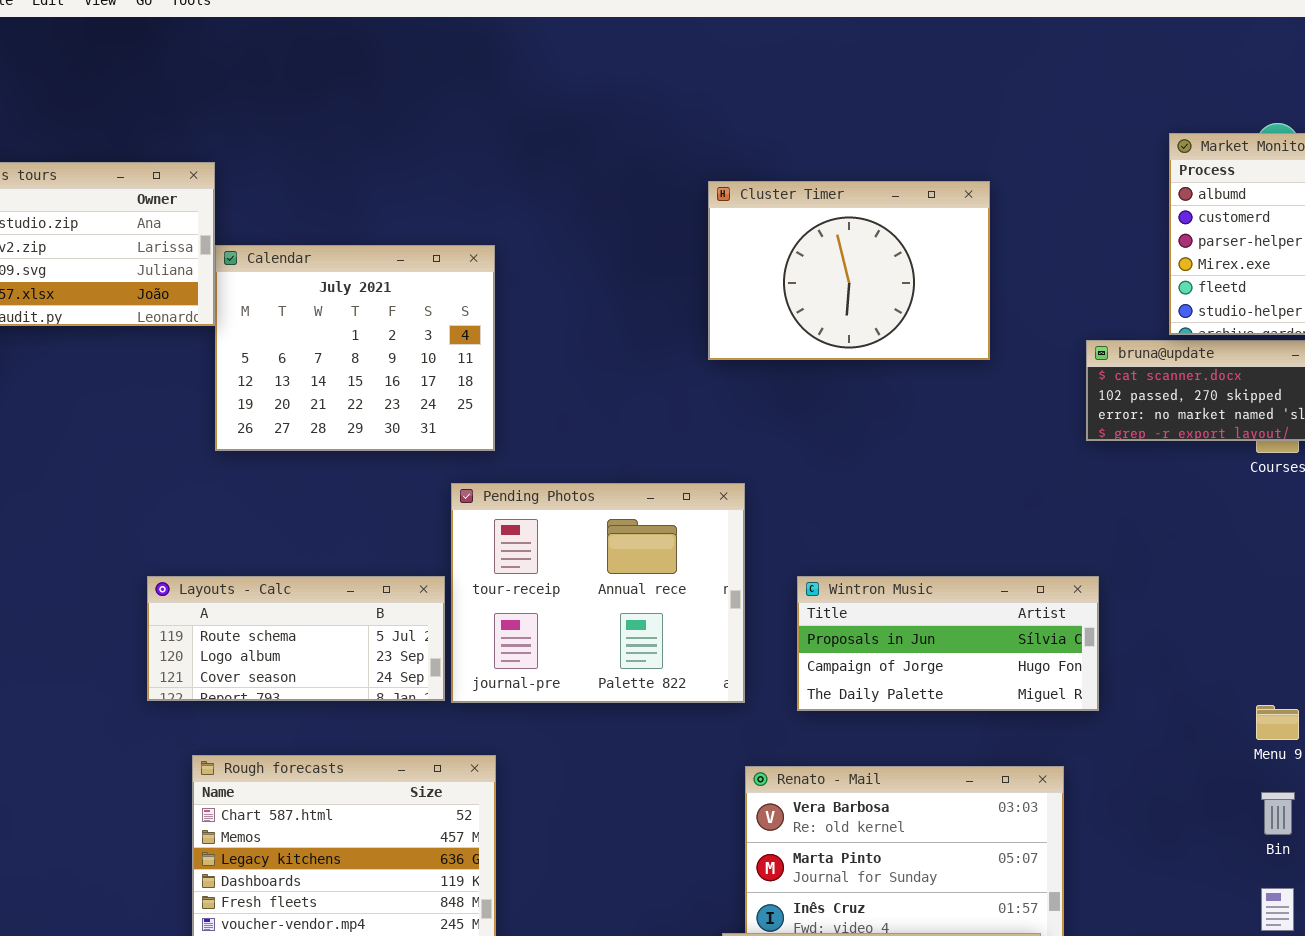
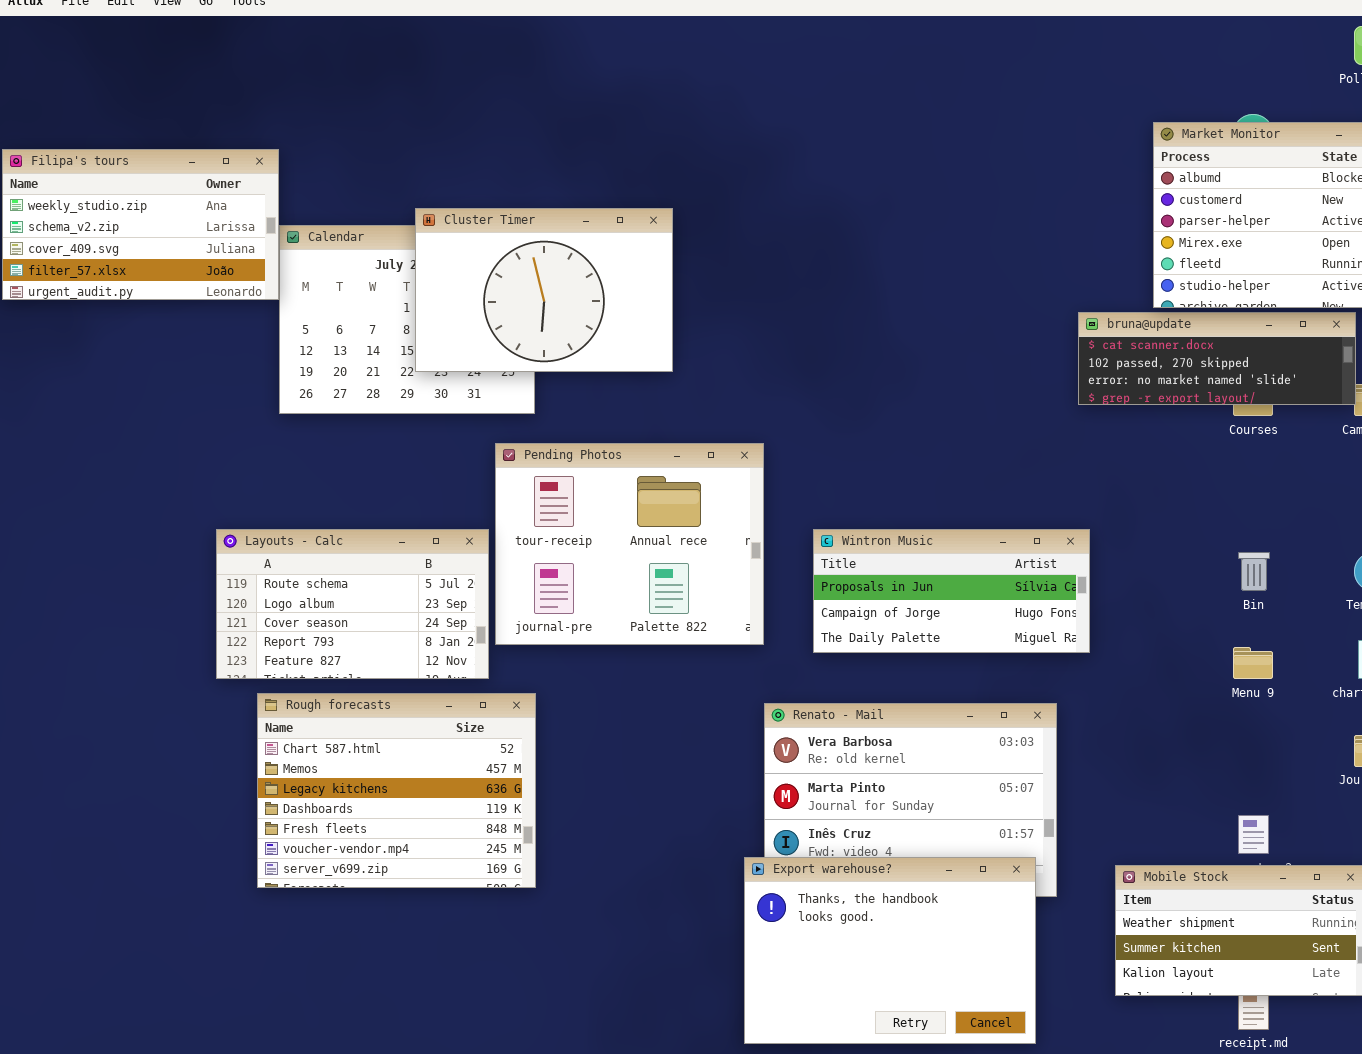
Cluster Timer: [708,181,990,360] -> [415,208,673,372], moved
Layouts - Calc: [147,576,445,701] -> [216,529,489,679], resized
Bin: [1261,792,1295,835] -> [1238,552,1270,591], moved

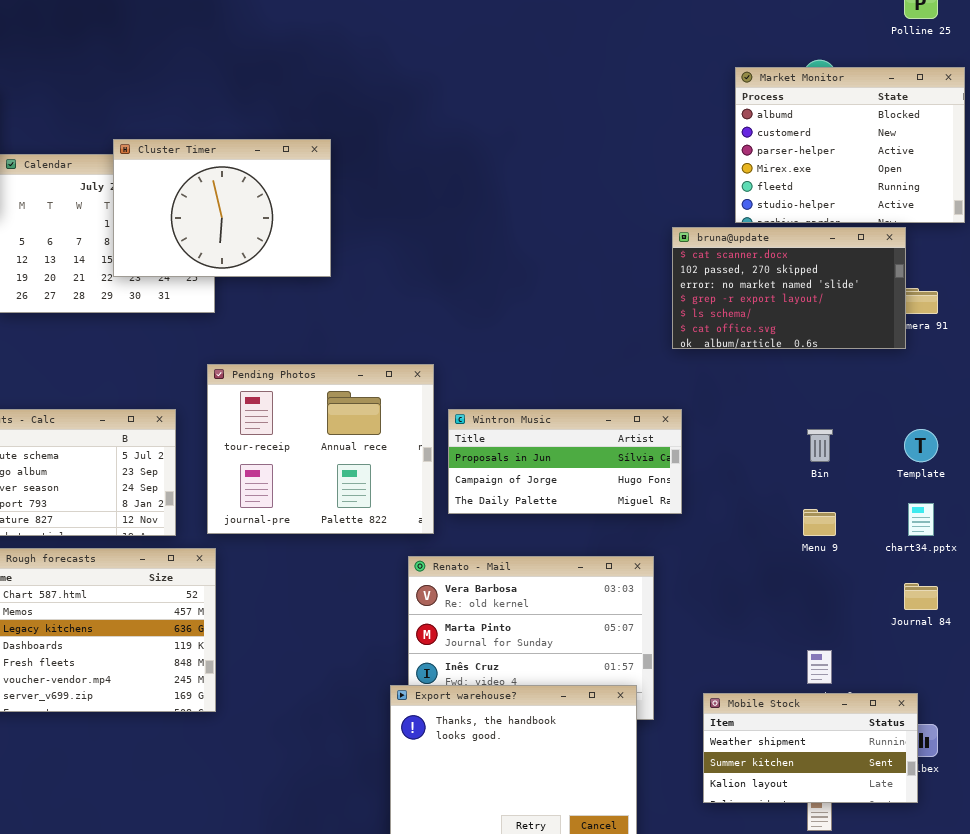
bruna@update: [1078,312,1356,405] -> [672,227,906,349], resized
Pending Photos: [495,443,764,645] -> [207,364,434,534], moved

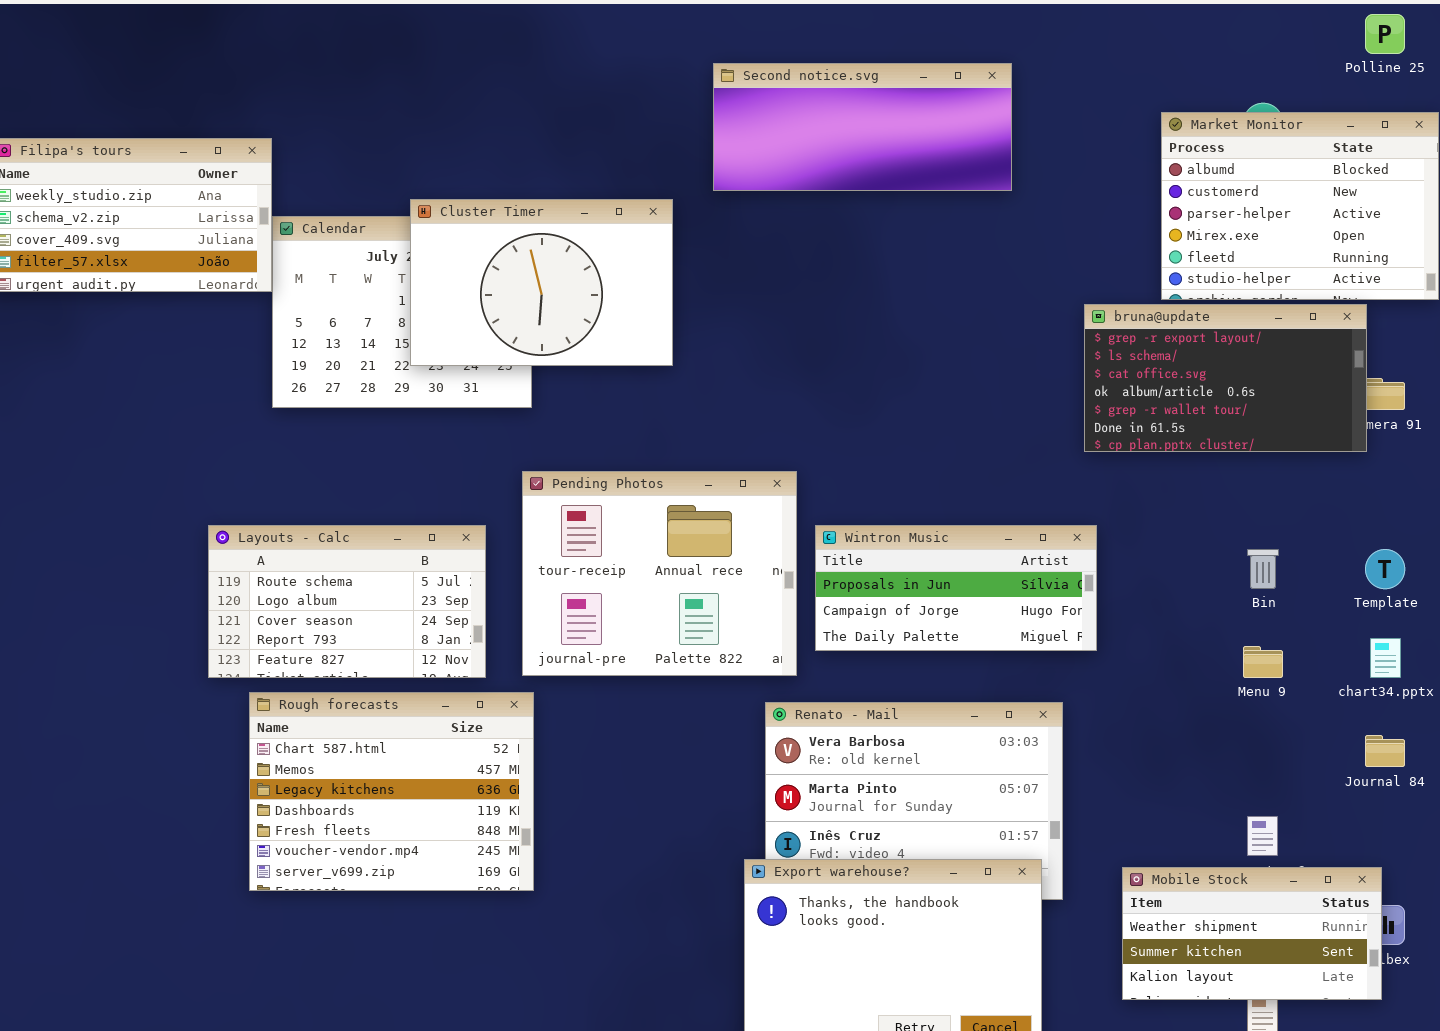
Second notice.svg: none -> [713,63,1012,191], opened
bruna@update: [672,227,906,349] -> [1084,304,1367,452], scrolled down 3 rows

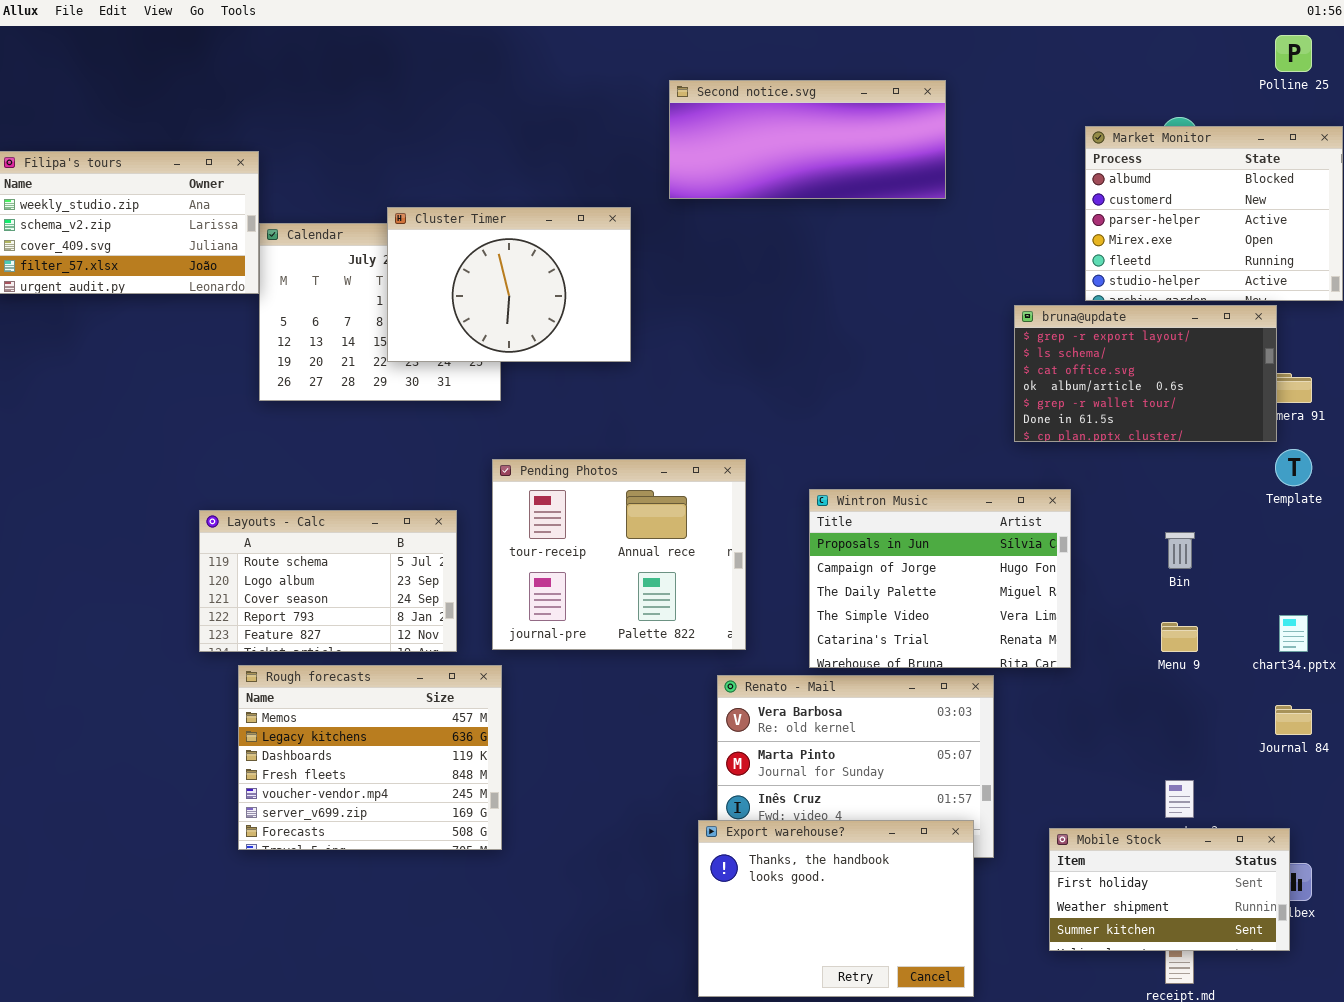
Wintron Music: [815,525,1097,651] -> [809,489,1071,668], moved, resized
Template: [1365,549,1405,589] -> [1275,449,1312,486], moved
Rough forecasts: [249,692,534,891] -> [238,665,502,850], scrolled down 1 row
Mobile Stock: [1122,867,1382,1000] -> [1049,828,1290,951], scrolled up 1 row

